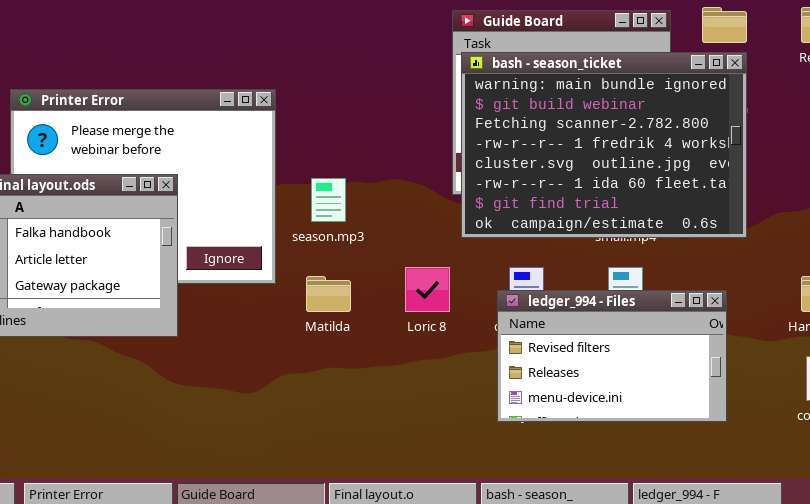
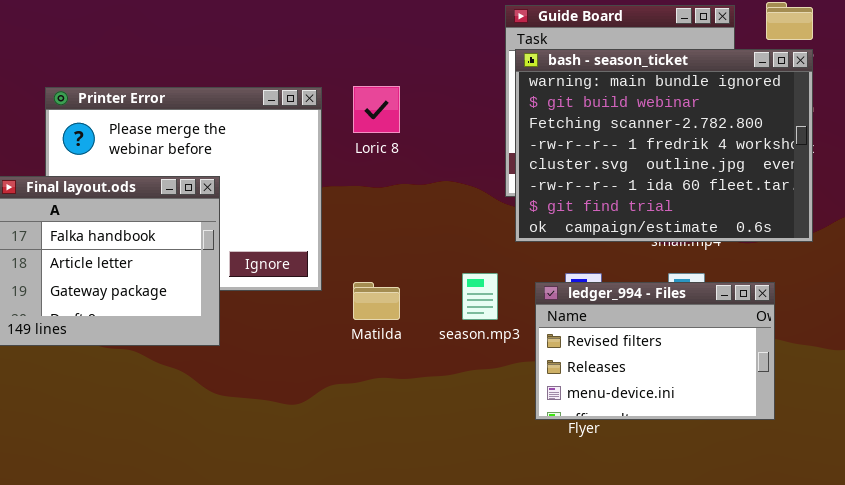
season.mp3: [311,178,346,222] -> [462,273,498,320], moved
Loric 8: [405,267,450,312] -> [353,86,400,133], moved
ledger_994 - Files: [497,290,727,422] -> [535,282,775,420], moved

